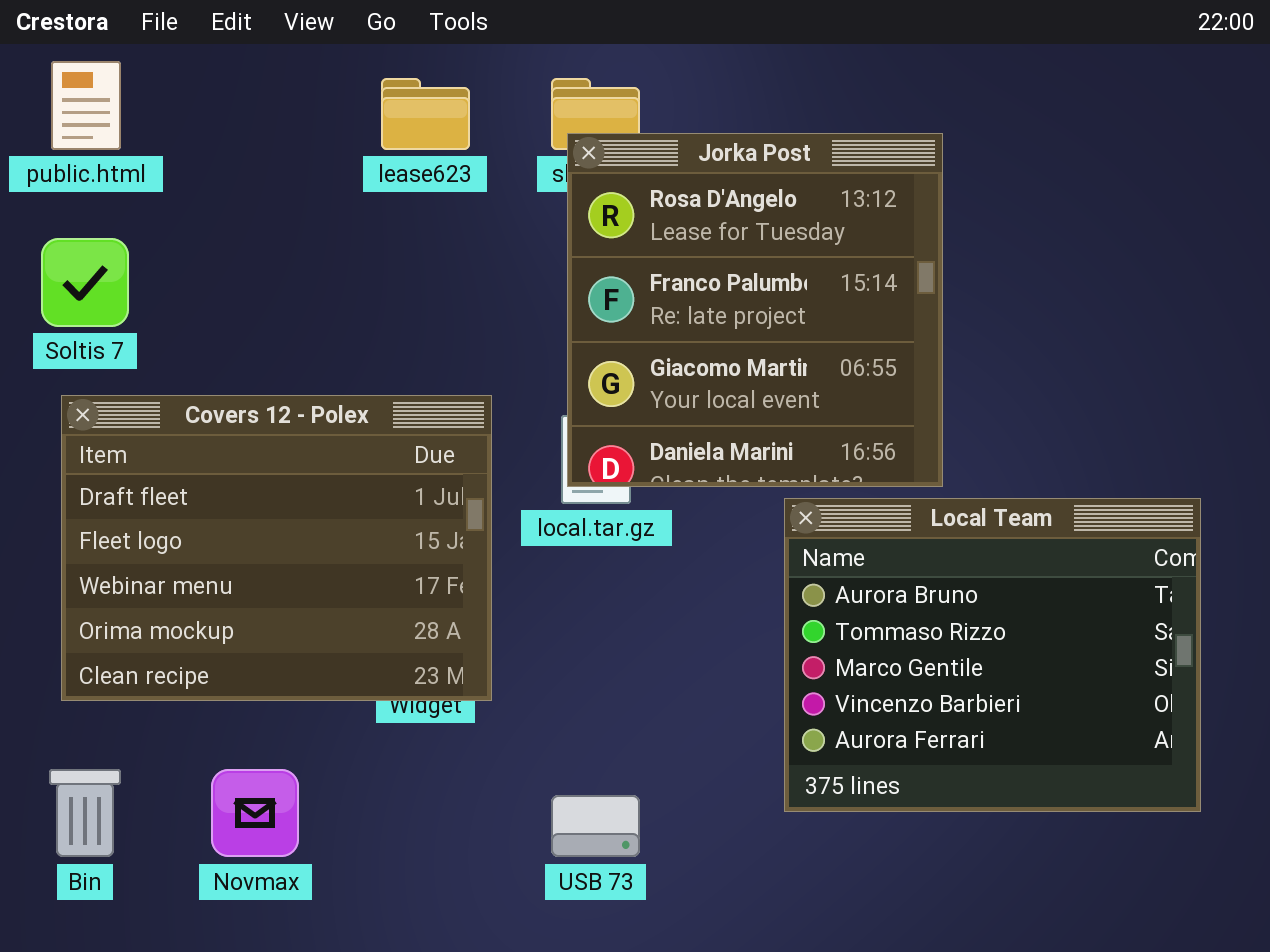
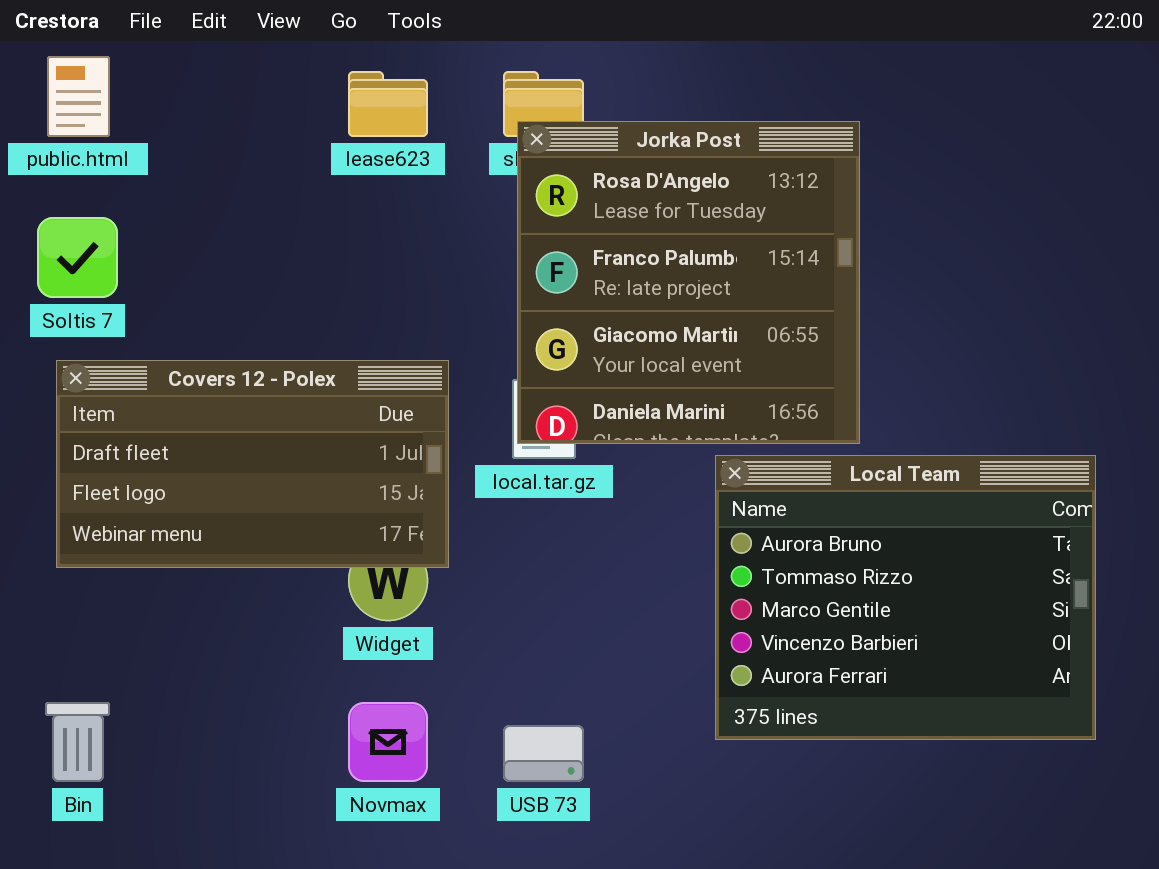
Covers 12 - Polex: [61,395,492,701] -> [56,360,449,568], resized
Novmax: [211,769,299,857] -> [348,702,428,782], moved

